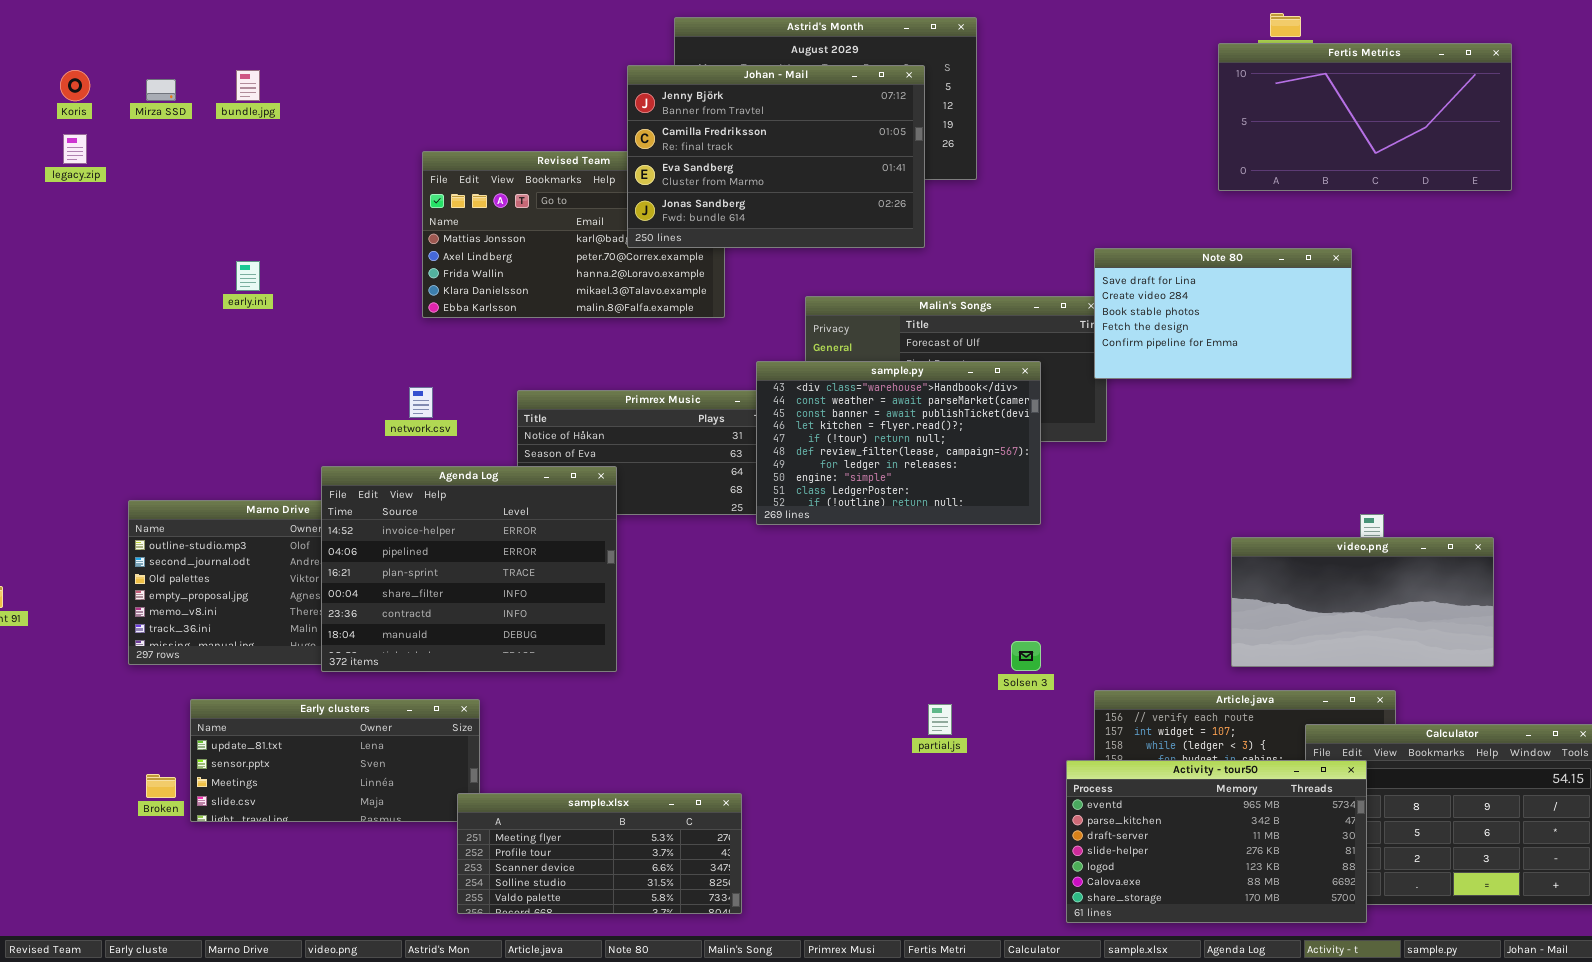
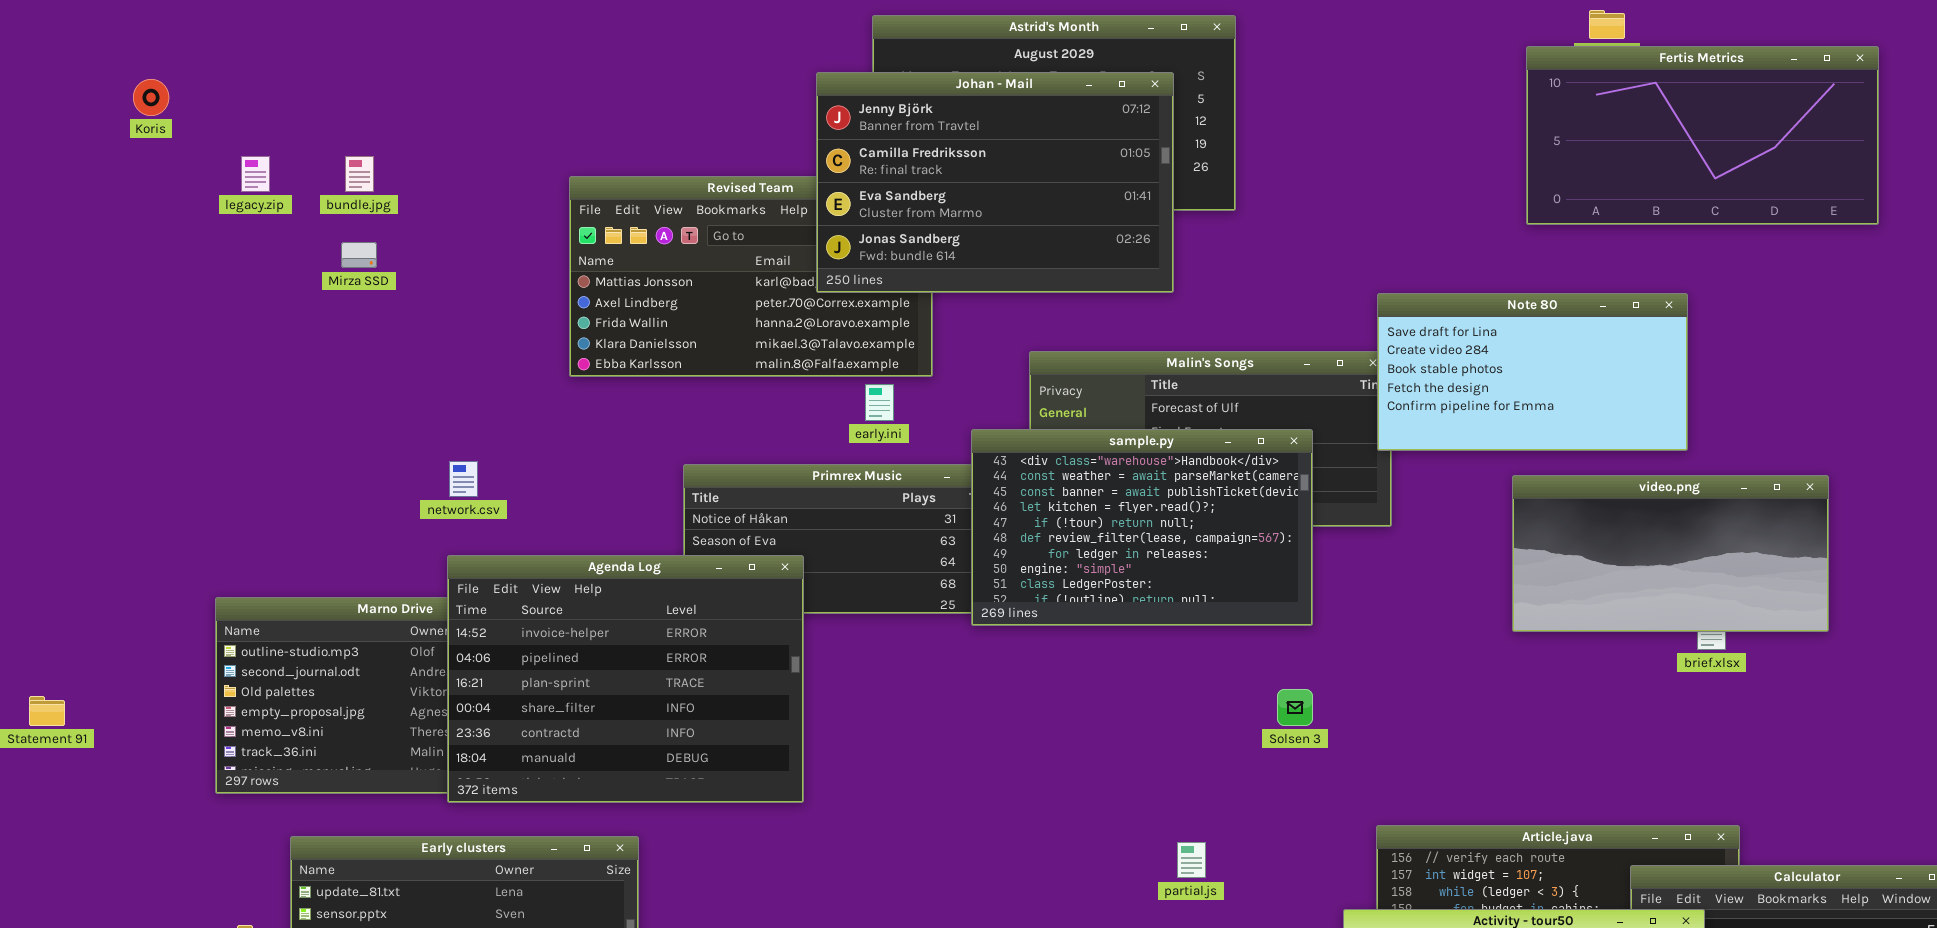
bundle.jpg: [236,70,260,101] -> [345,156,374,192], moved
Mirza SSD: [146,79,176,101] -> [341,242,377,268], moved
legacy.zip: [63,134,87,164] -> [241,156,270,192], moved
early.ini: [236,261,260,291] -> [865,384,894,421], moved
network.csv: [409,387,433,418] -> [449,461,478,497], moved
video.png: [1231,537,1494,667] -> [1512,475,1829,632], moved
Solsen 3: [1011,641,1041,671] -> [1277,689,1313,726], moved

